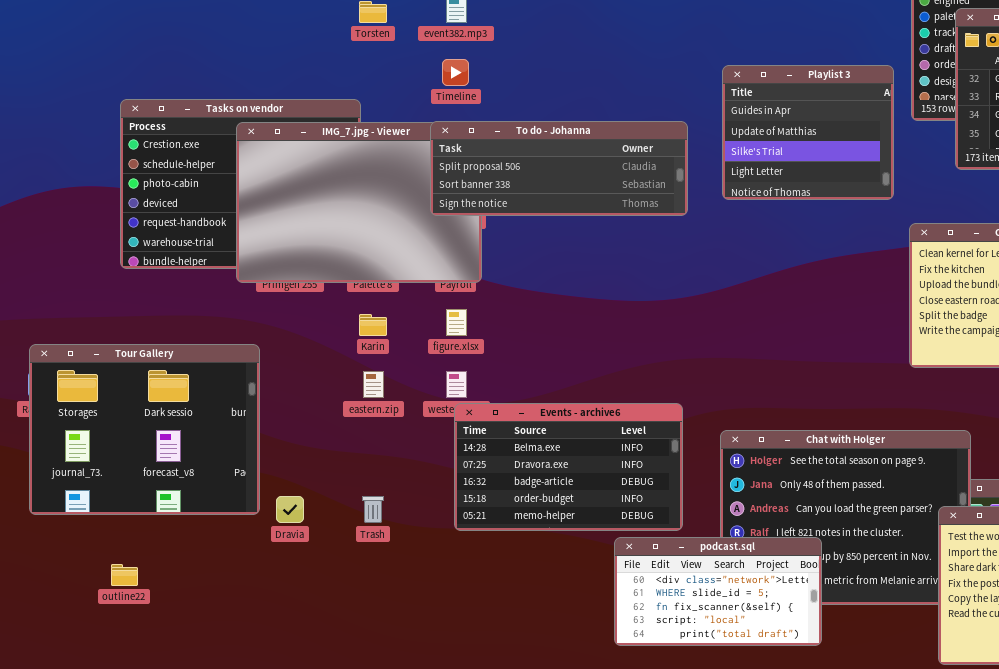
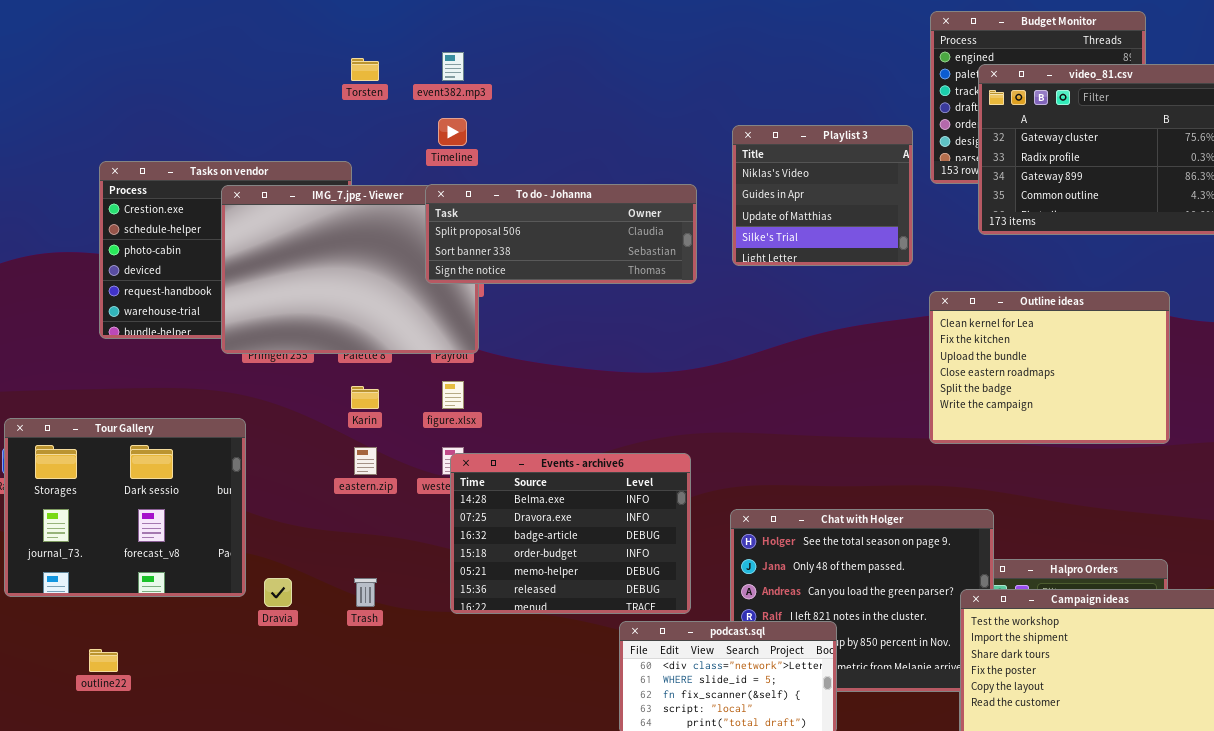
Playlist 3: [722,65,894,200] -> [732,125,913,266], scrolled up 1 row
Events - archive6: [454,403,683,531] -> [450,453,691,614], resized

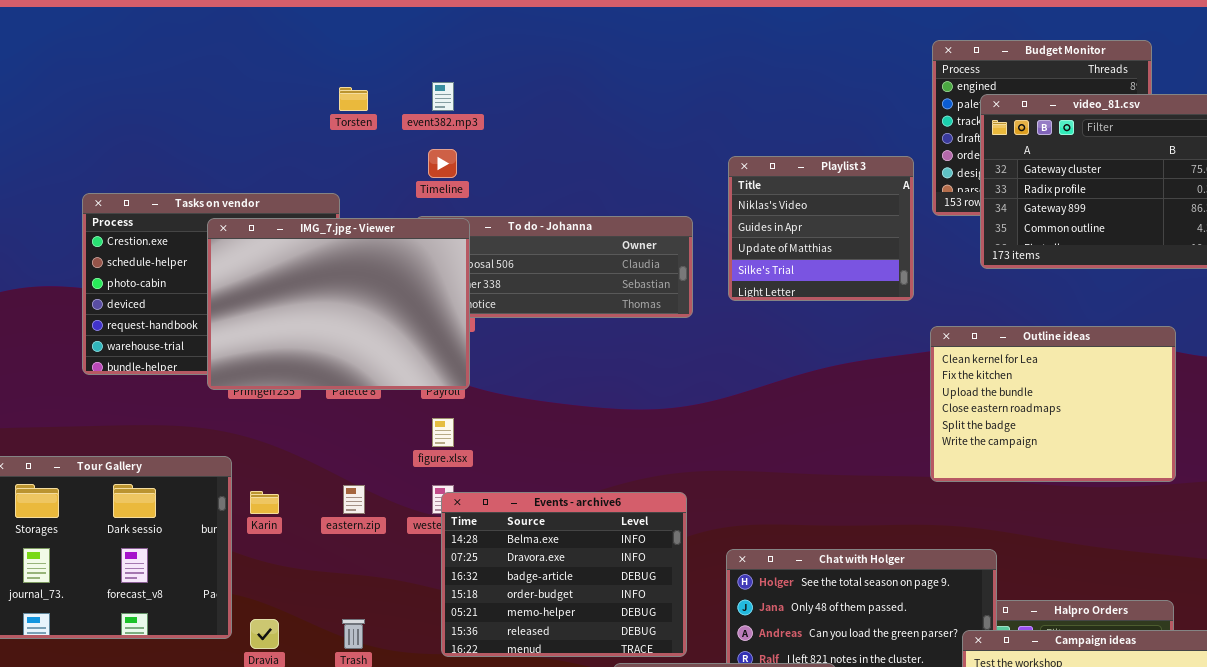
IMG_7.jpg - Viewer: [221,185,479,354] -> [207,218,470,390], raised
Karin: [351,386,379,409] -> [250,491,279,514], moved

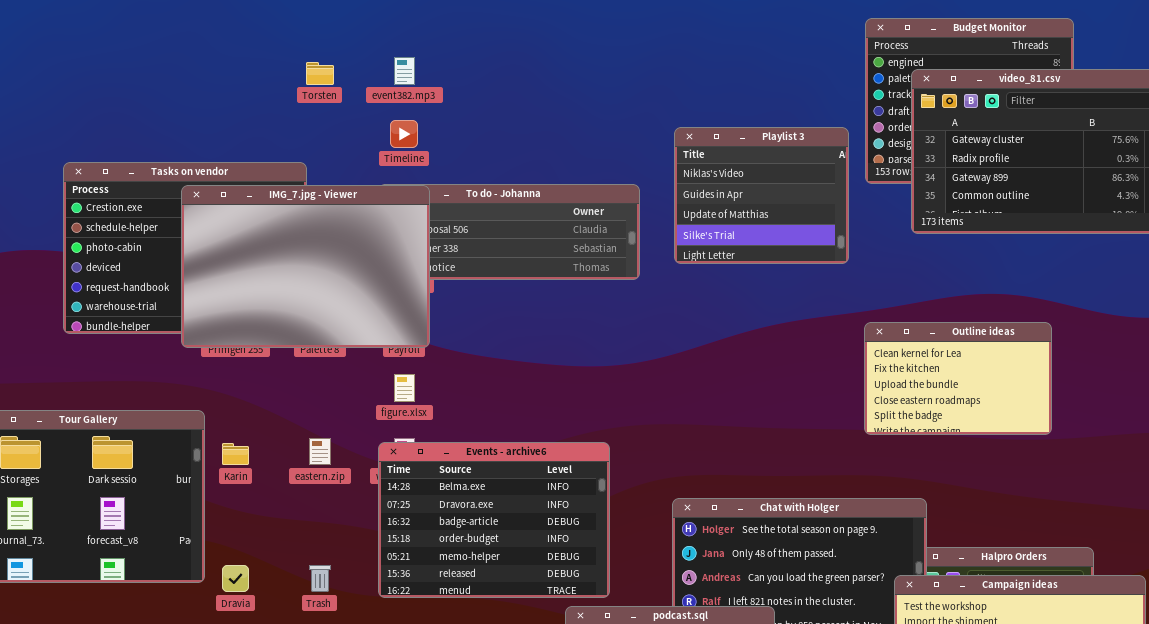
Outline ideas: [930,326,1176,482] -> [864,322,1052,435], resized
Events - archive6: [441,492,687,657] -> [378,442,610,598], moved

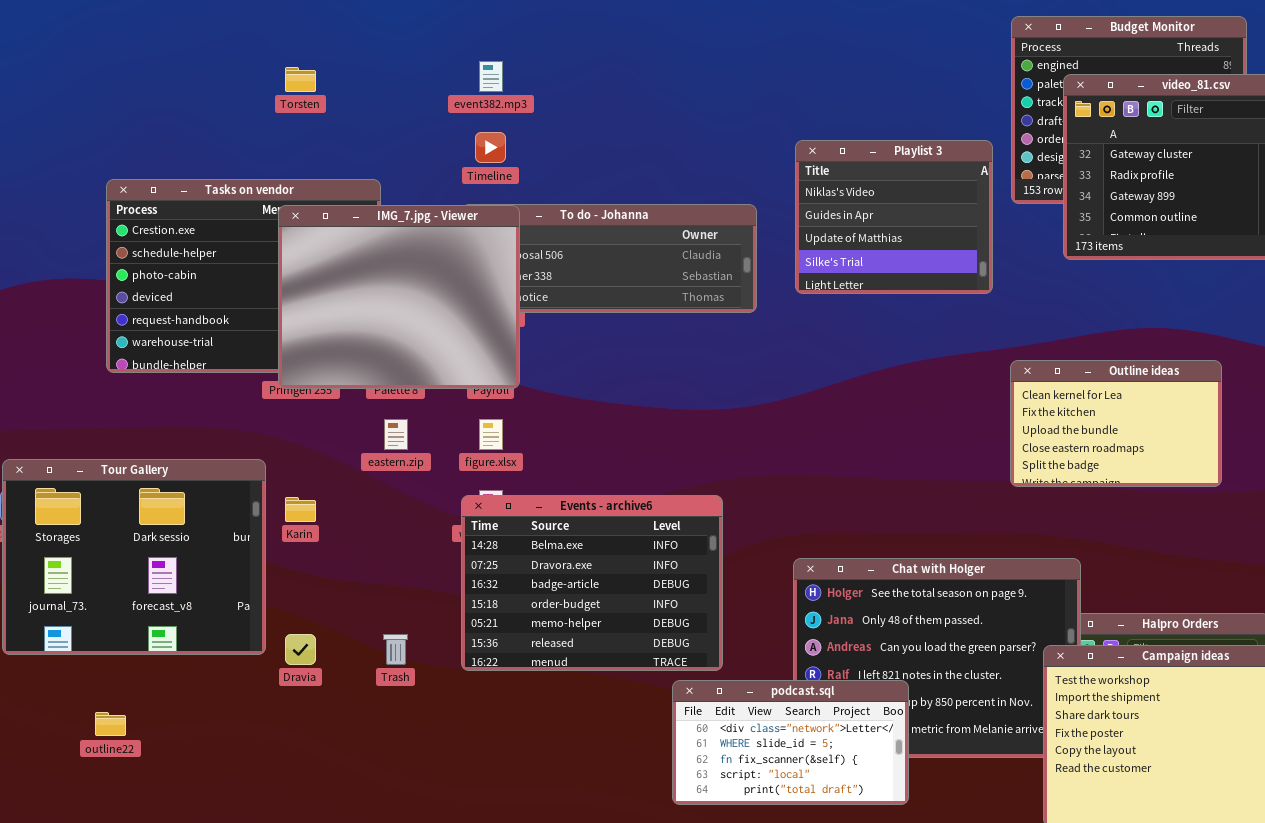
Torsten: [306,62,334,85] -> [285,67,316,92], moved
IMG_7.jpg - Viewer: [181,185,430,348] -> [278,205,520,389], resized
eastern.zip: [309,438,331,465] -> [384,419,408,450], moved

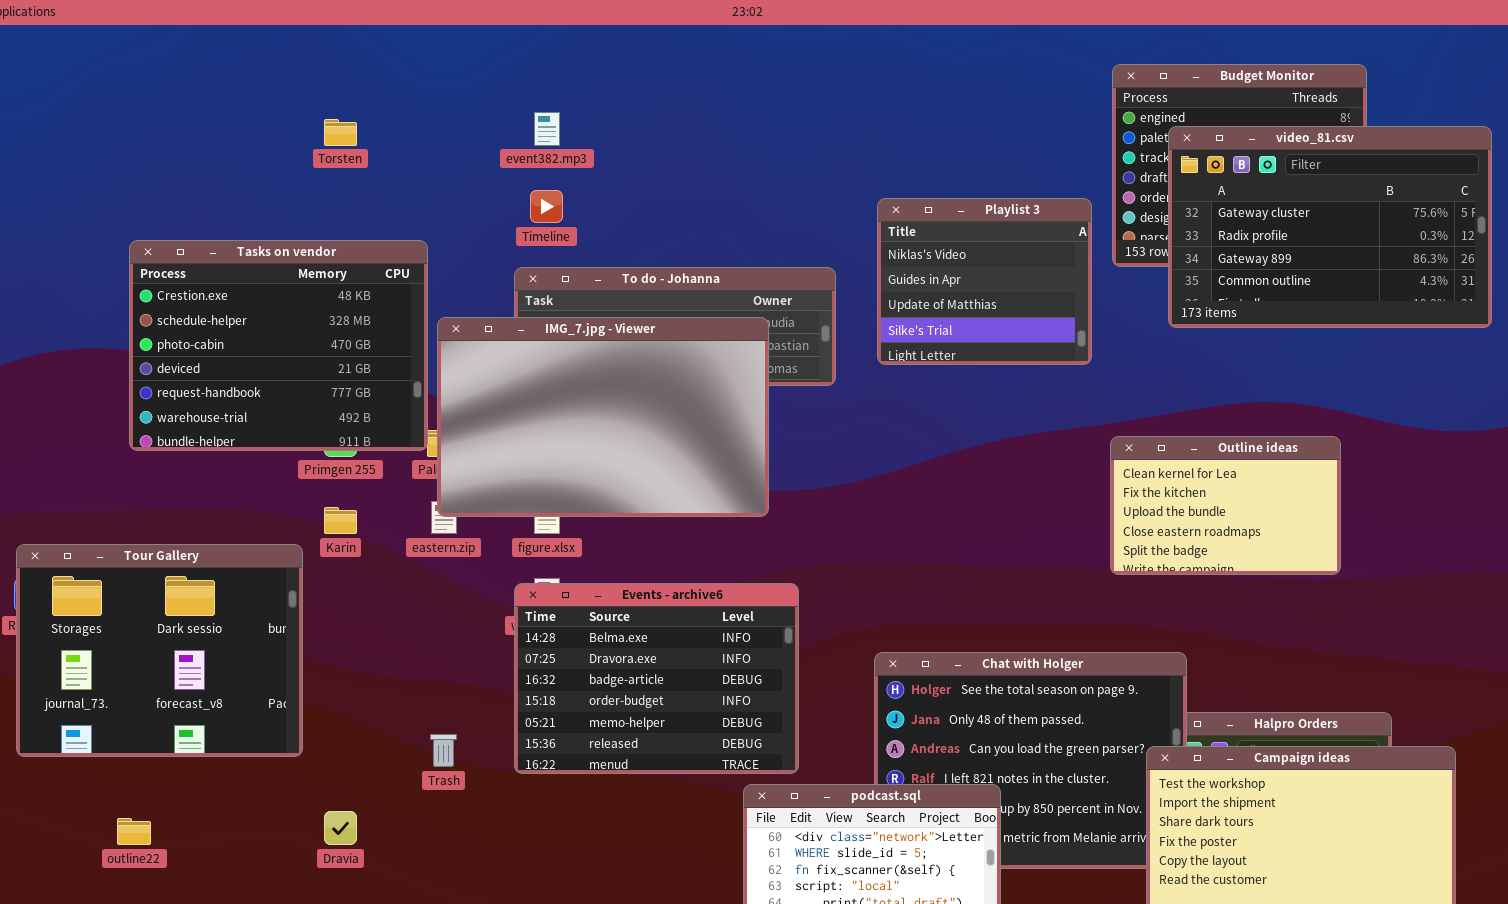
IMG_7.jpg - Viewer: [278,205,520,389] -> [437,317,769,517], moved, resized
Karin: [285,497,316,522] -> [324,507,357,534], moved
Dravia: [285,634,316,665] -> [324,811,357,845], moved

